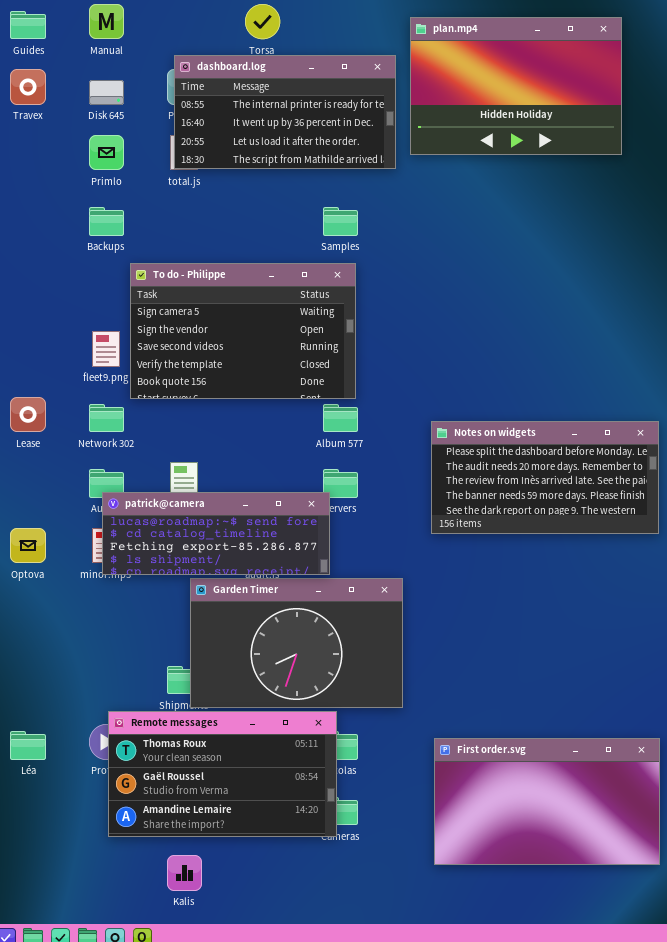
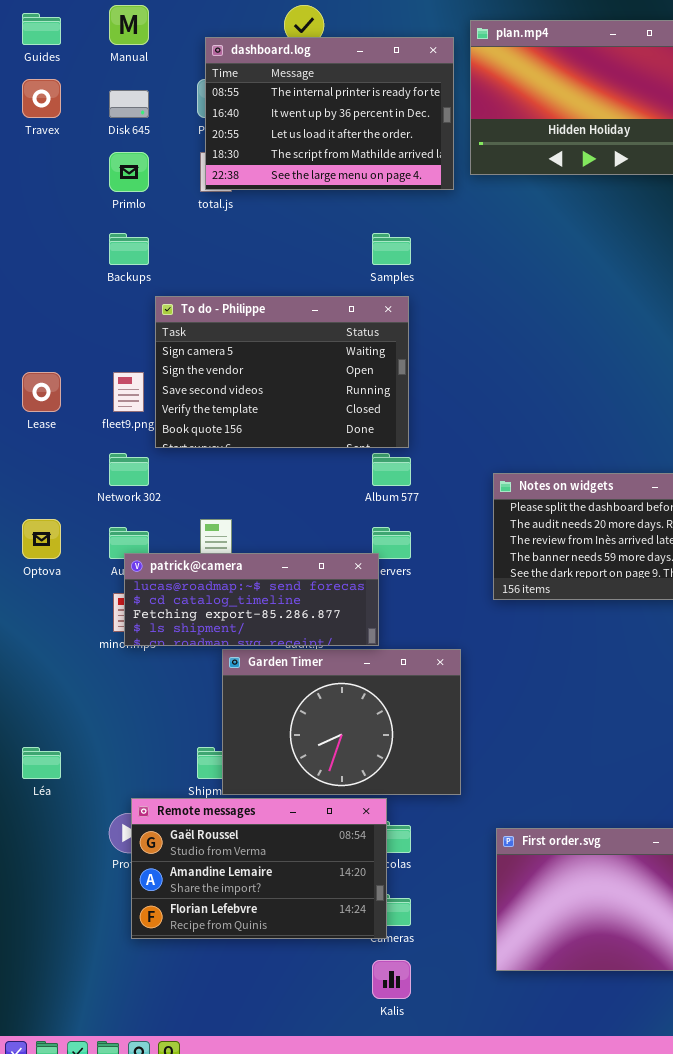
dashboard.log: [174,55,396,169] -> [205,37,454,190], resized
Lease: [10,397,46,432] -> [22,372,61,412], moved
Optova: [10,528,46,563] -> [22,519,61,559], moved
Remote messages: [108,711,337,837] -> [131,798,387,939], scrolled down 1 row
Léa: [10,731,46,760] -> [22,747,61,779], moved
Kalis: [167,855,202,891] -> [372,960,411,999], moved

